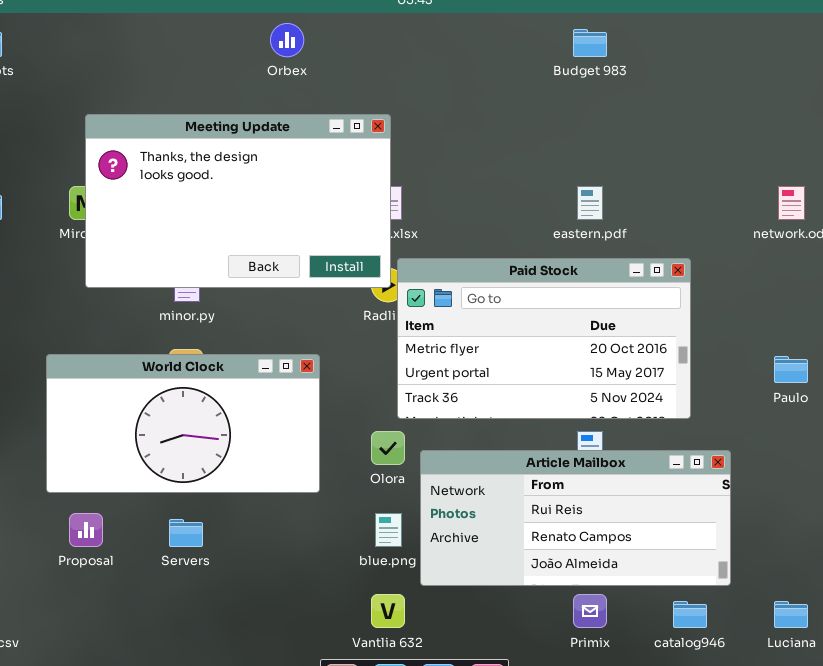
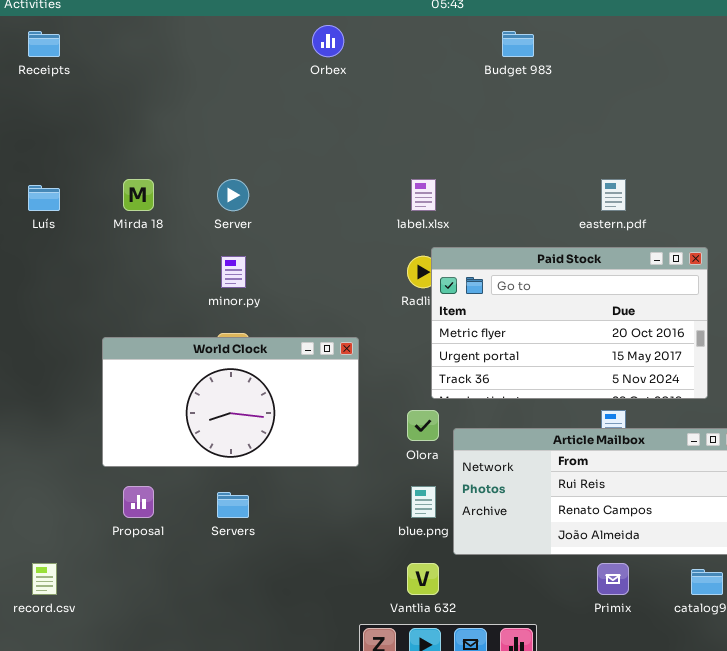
Budget 983: [573,29,607,57] -> [502,31,534,57], moved
Meeting Update: [85,114,391,288] -> none, closed

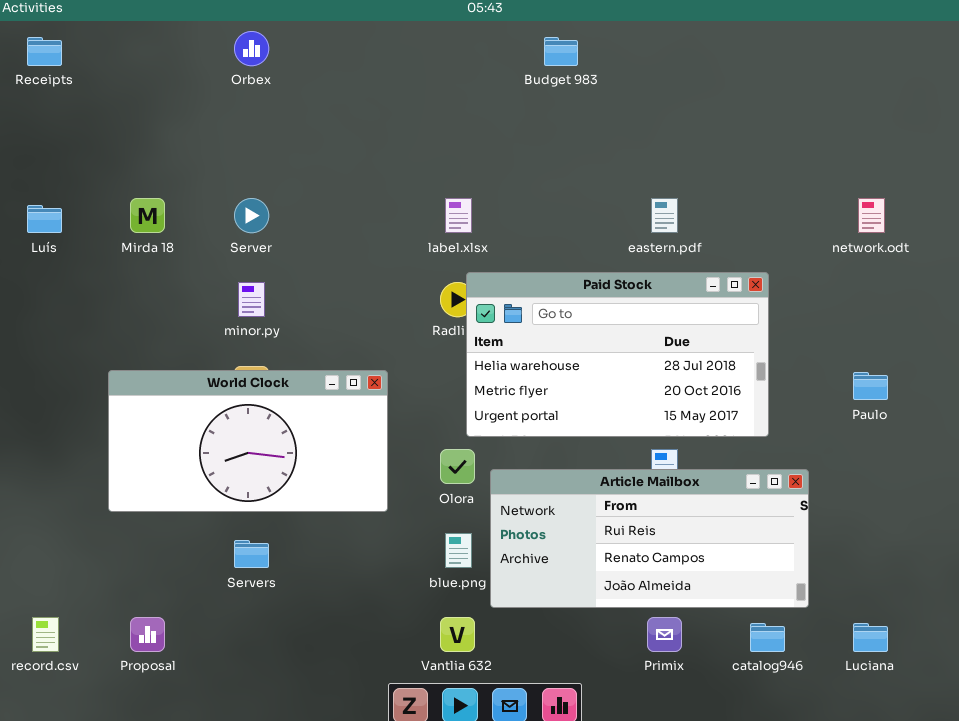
Orbex: [312,25,344,57] -> [234,31,269,66], moved
Paid Stock: [431,247,708,399] -> [466,272,769,437], scrolled up 1 row
Proposal: [123,486,154,518] -> [130,617,165,652], moved

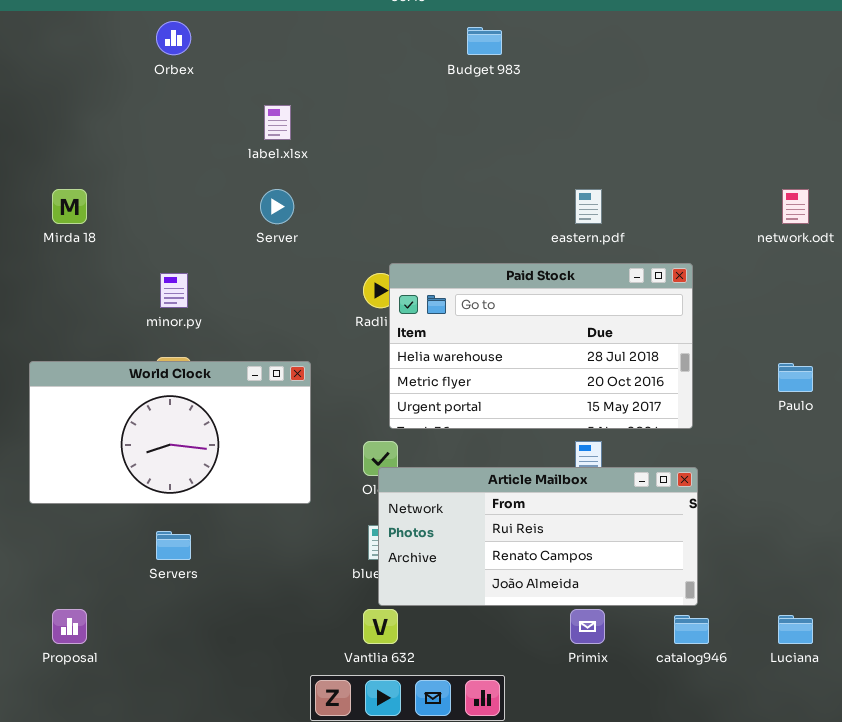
Server: [234,198,269,233] -> [260,189,294,224], moved
label.xlsx: [445,198,472,233] -> [264,105,291,140], moved
Article Mailbox: [490,469,809,608] -> [378,467,698,606], moved

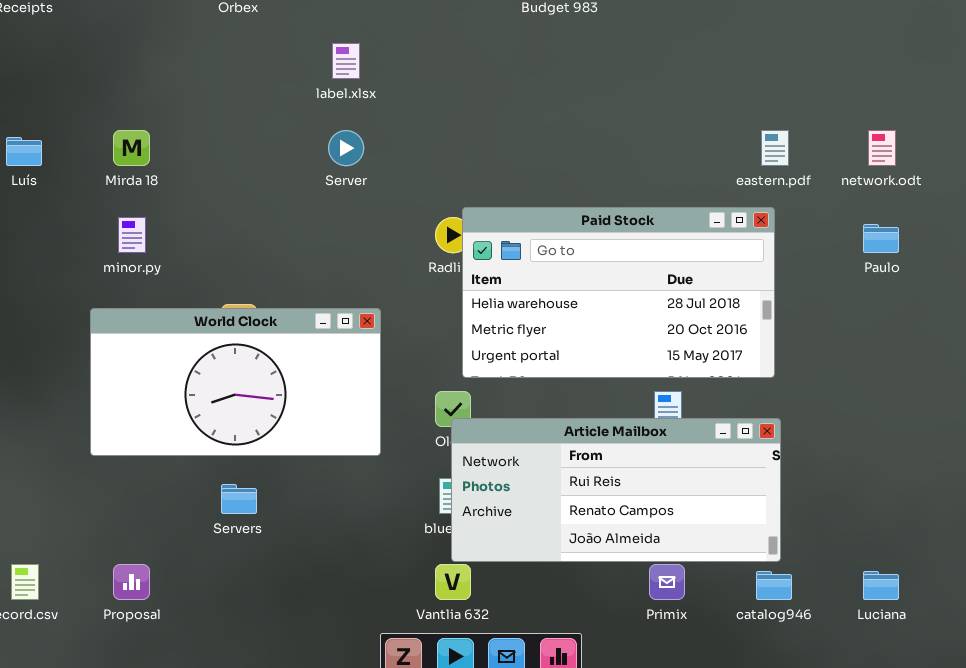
eastern.pdf: [575,189,602,224] -> [761,130,789,166], moved
minor.py: [160,273,188,308] -> [118,217,146,253], moved
Paulo: [778,363,813,392] -> [863,224,899,253], moved

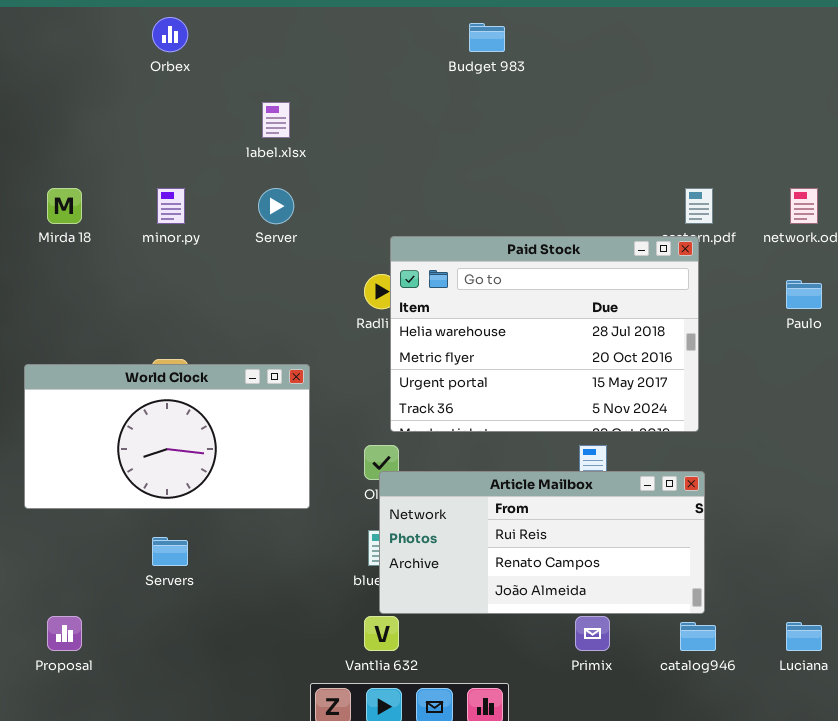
Paid Stock: [462,207,775,378] -> [390,236,699,432], resized
minor.py: [118,217,146,253] -> [157,188,185,224], moved

